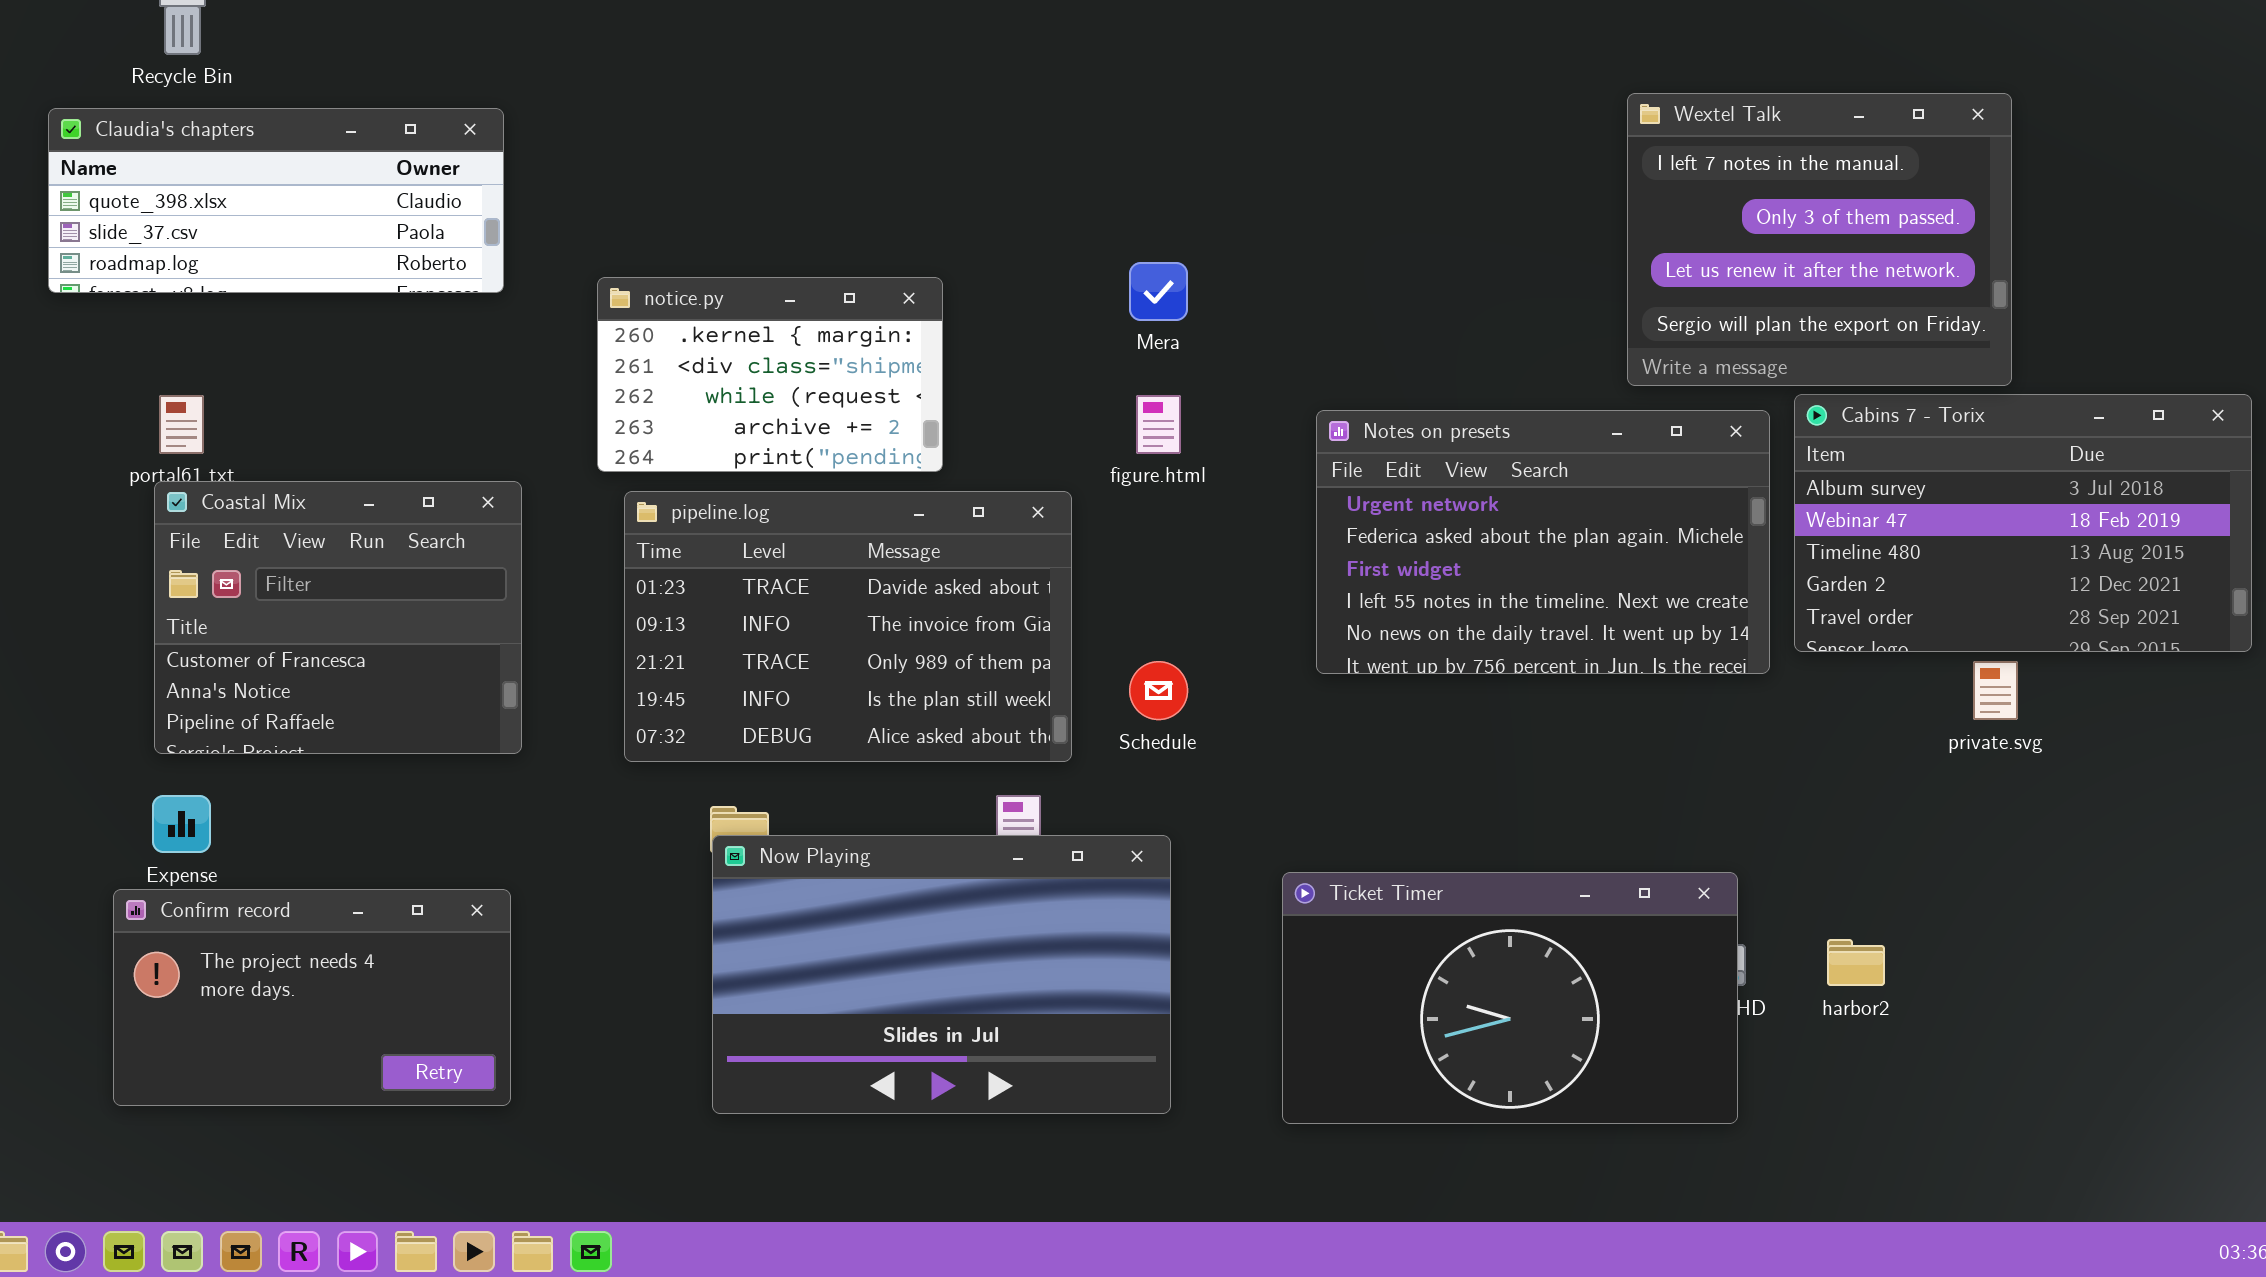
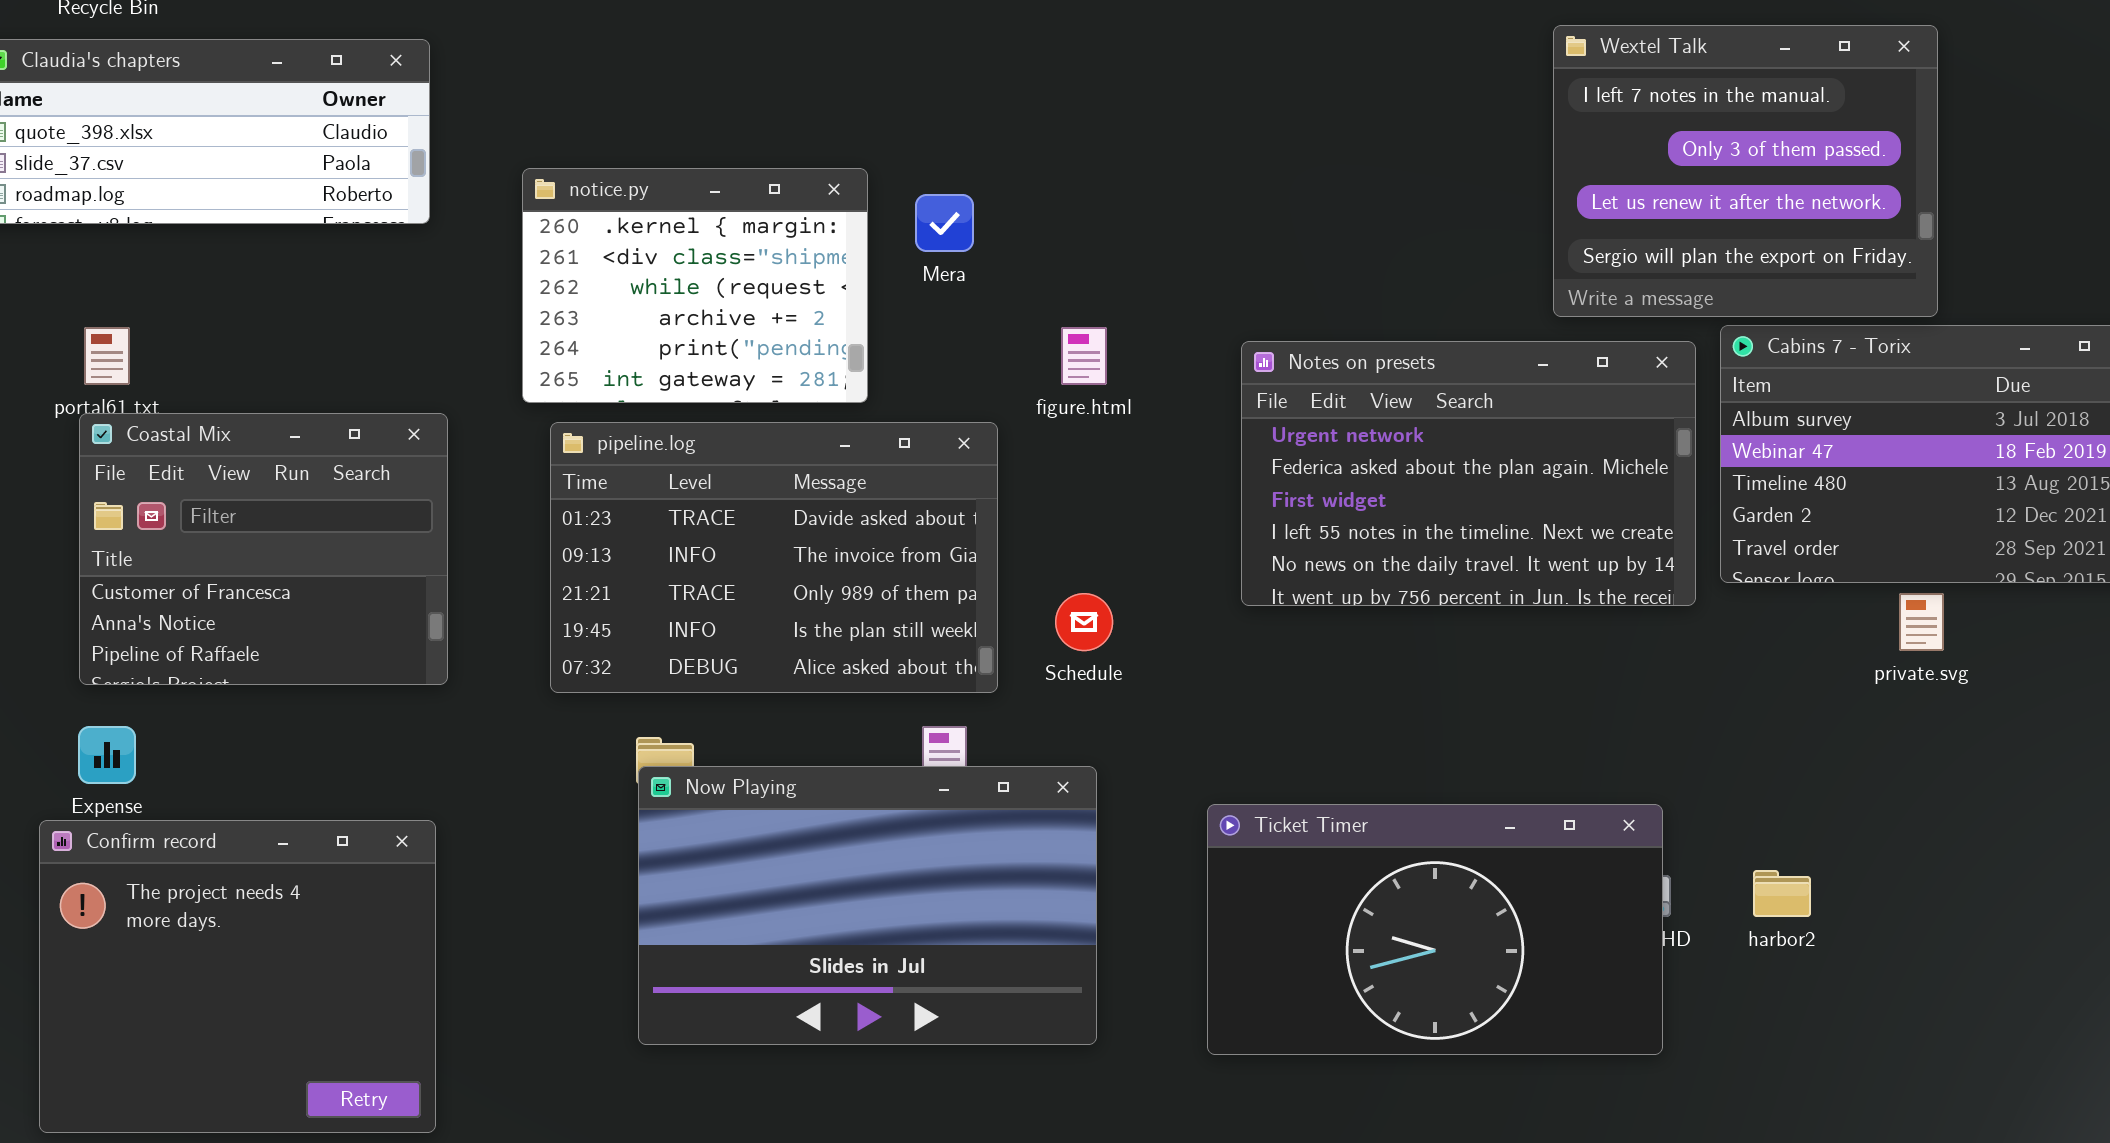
Mera: [1129,262,1188,321] -> [915,194,974,252], moved
notice.py: [597,277,943,472] -> [522,168,868,403], resized
Confirm record: [113,889,511,1106] -> [39,820,436,1133], resized

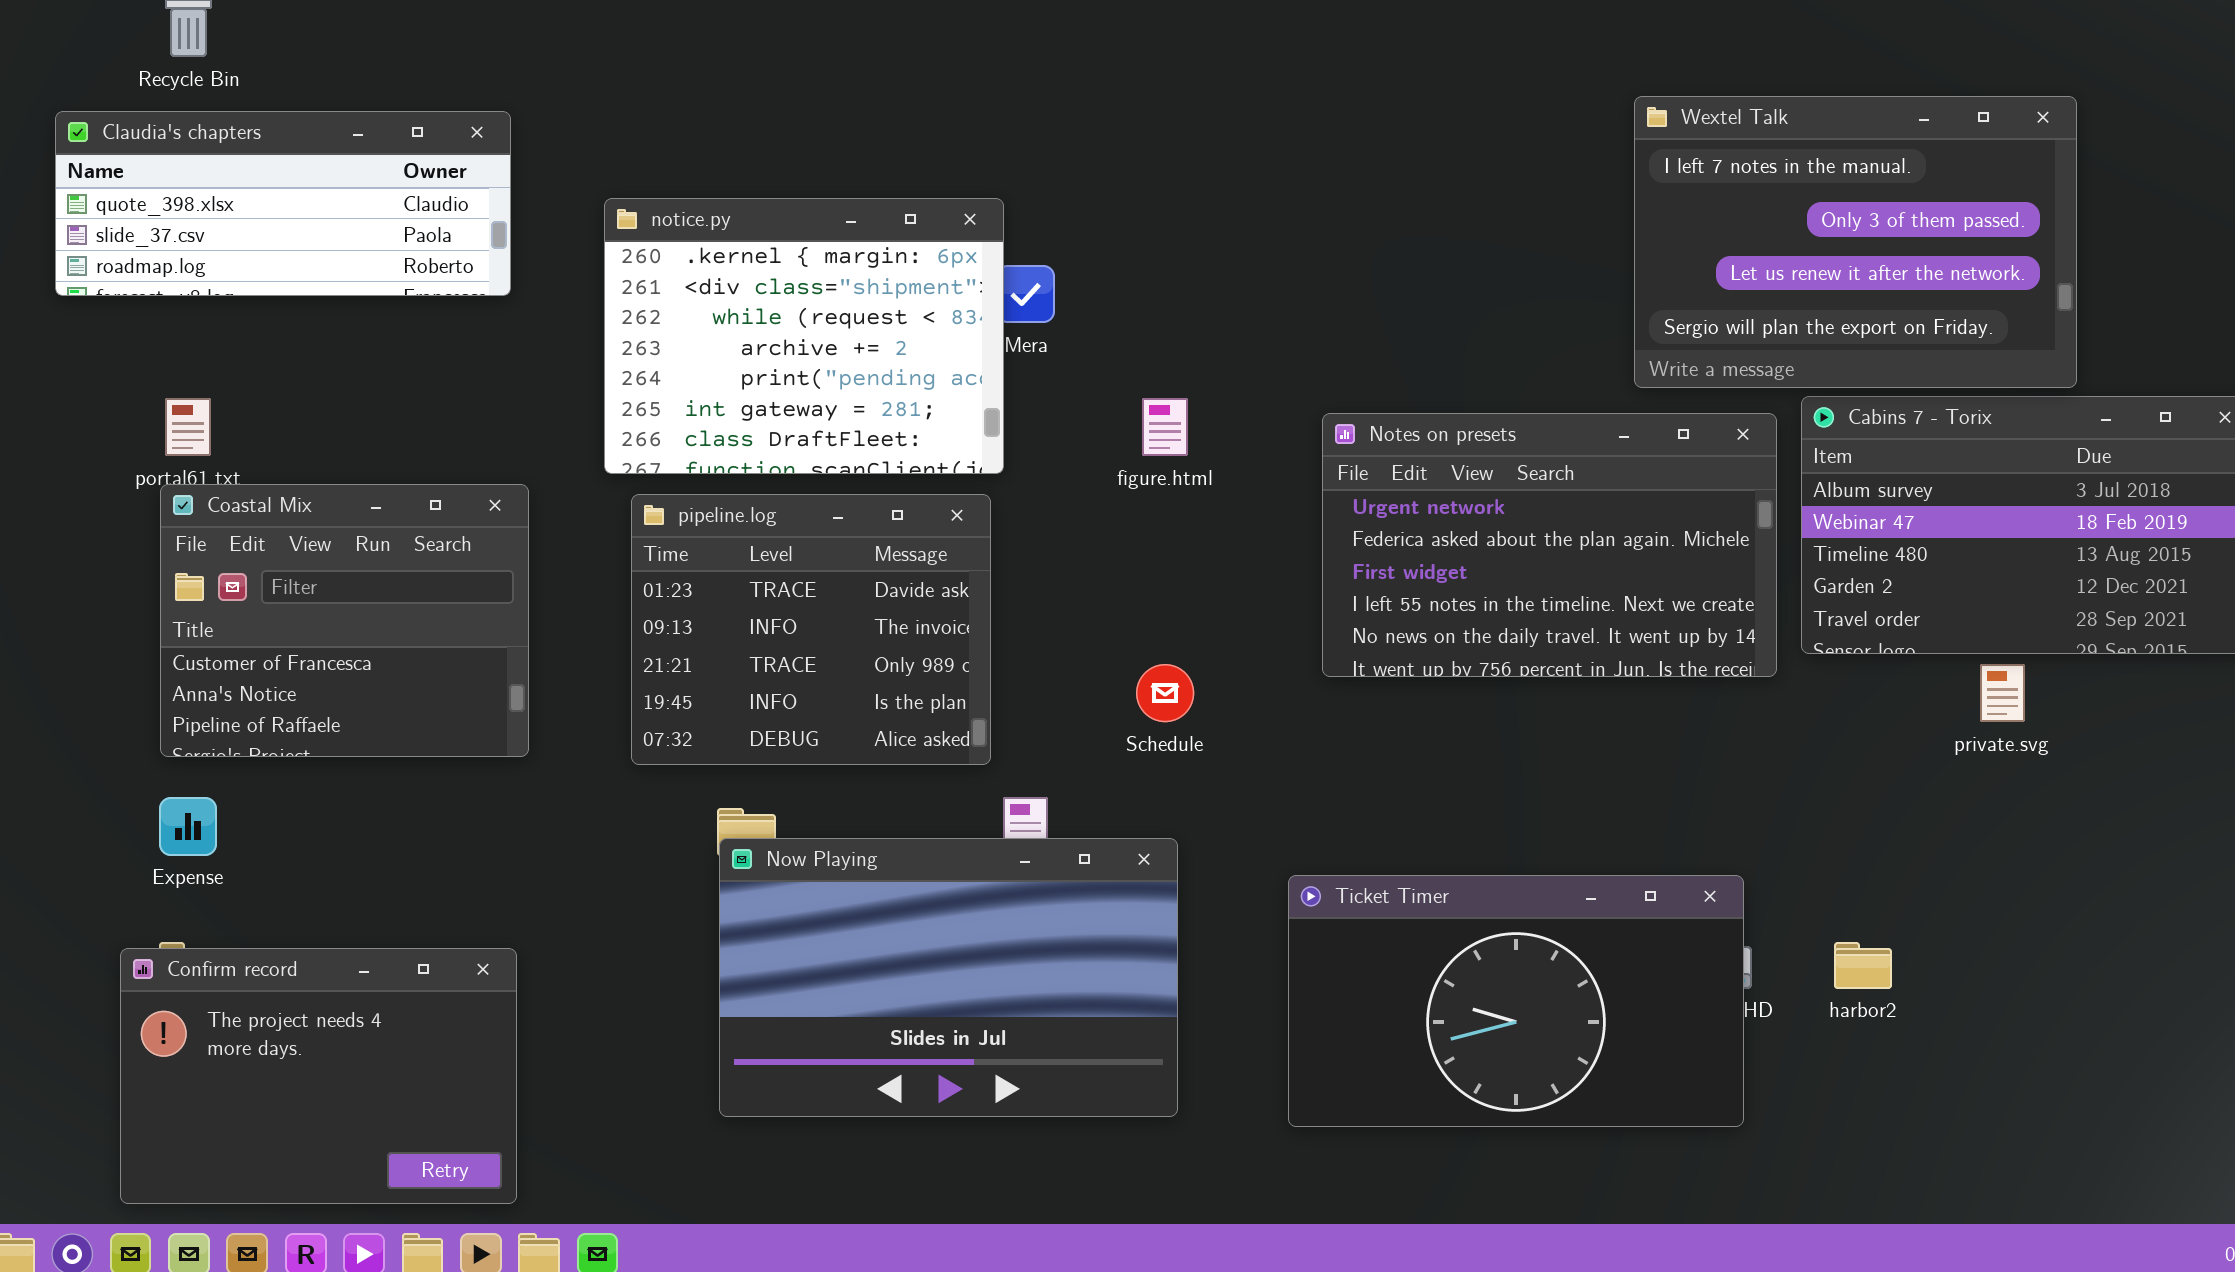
Wextel Talk: [1553,25,1938,317] -> [1634,96,2077,388], resized
notice.py: [522,168,868,403] -> [604,198,1004,474], resized
pipeline.log: [550,422,998,693] -> [631,494,991,765], resized
Confirm record: [39,820,436,1133] -> [120,948,517,1204], resized

